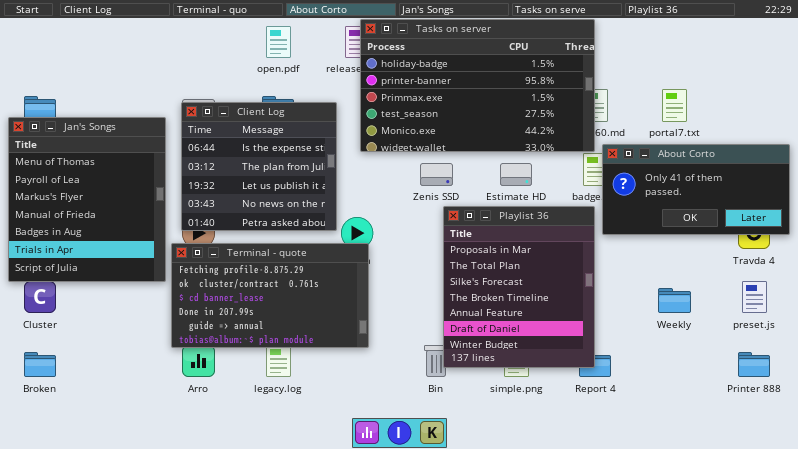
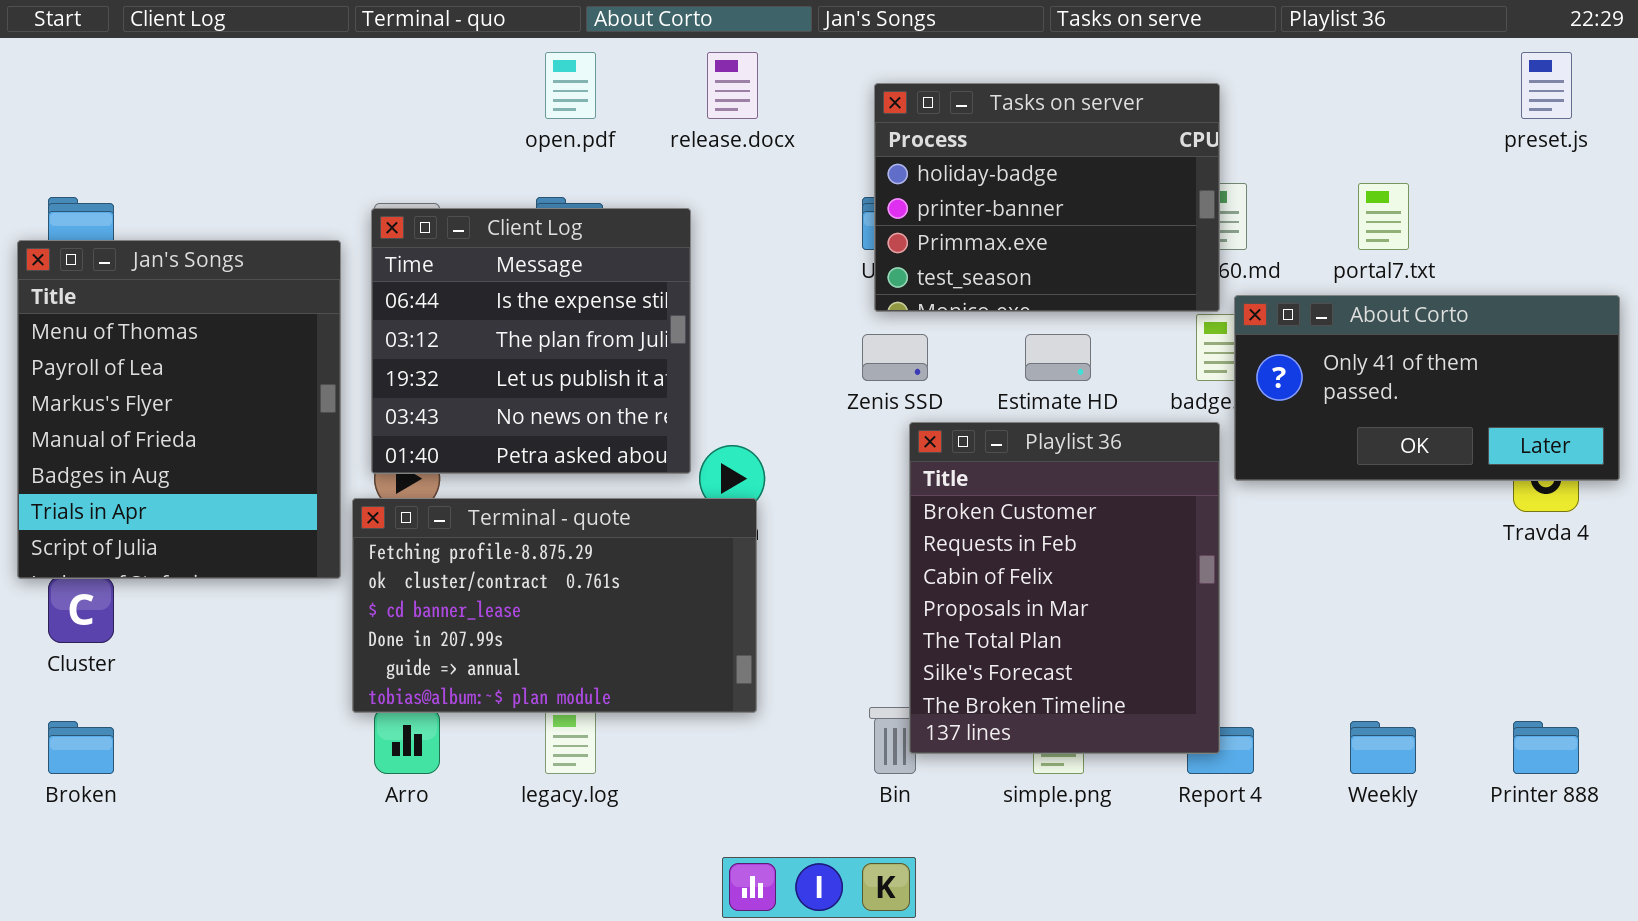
Tasks on server: [360,19,595,152] -> [874,83,1220,312], resized
Playlist 36: [443,206,595,368] -> [909,422,1220,754], scrolled up 3 rows
preset.js: [742,281,767,313] -> [1521,52,1572,119], moved
Weekly: [658,288,691,313] -> [1350,721,1416,774], moved

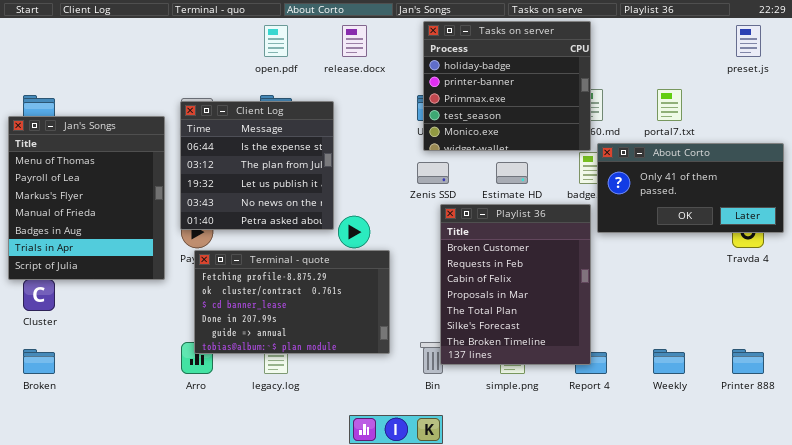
Tasks on server: [874,83,1220,312] -> [423,21,591,151], resized
Terminal - quote: [352,498,757,713] -> [194,250,390,354], moved

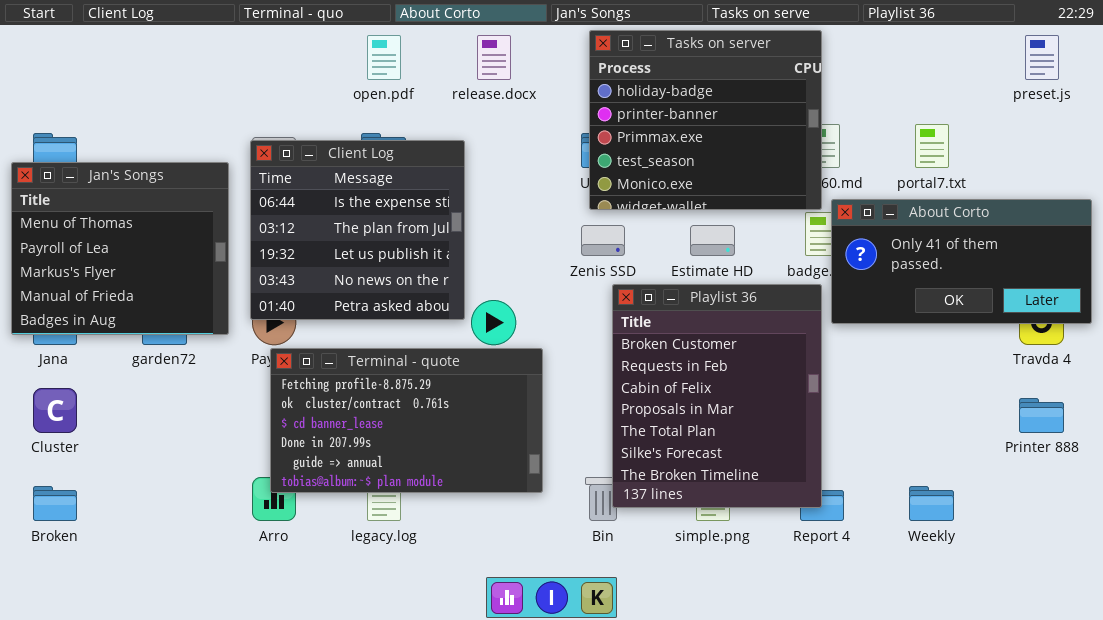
Jan's Songs: [8,116,165,280] -> [11,162,229,335], resized
Printer 888: [732,349,764,374] -> [1019,398,1064,433], moved

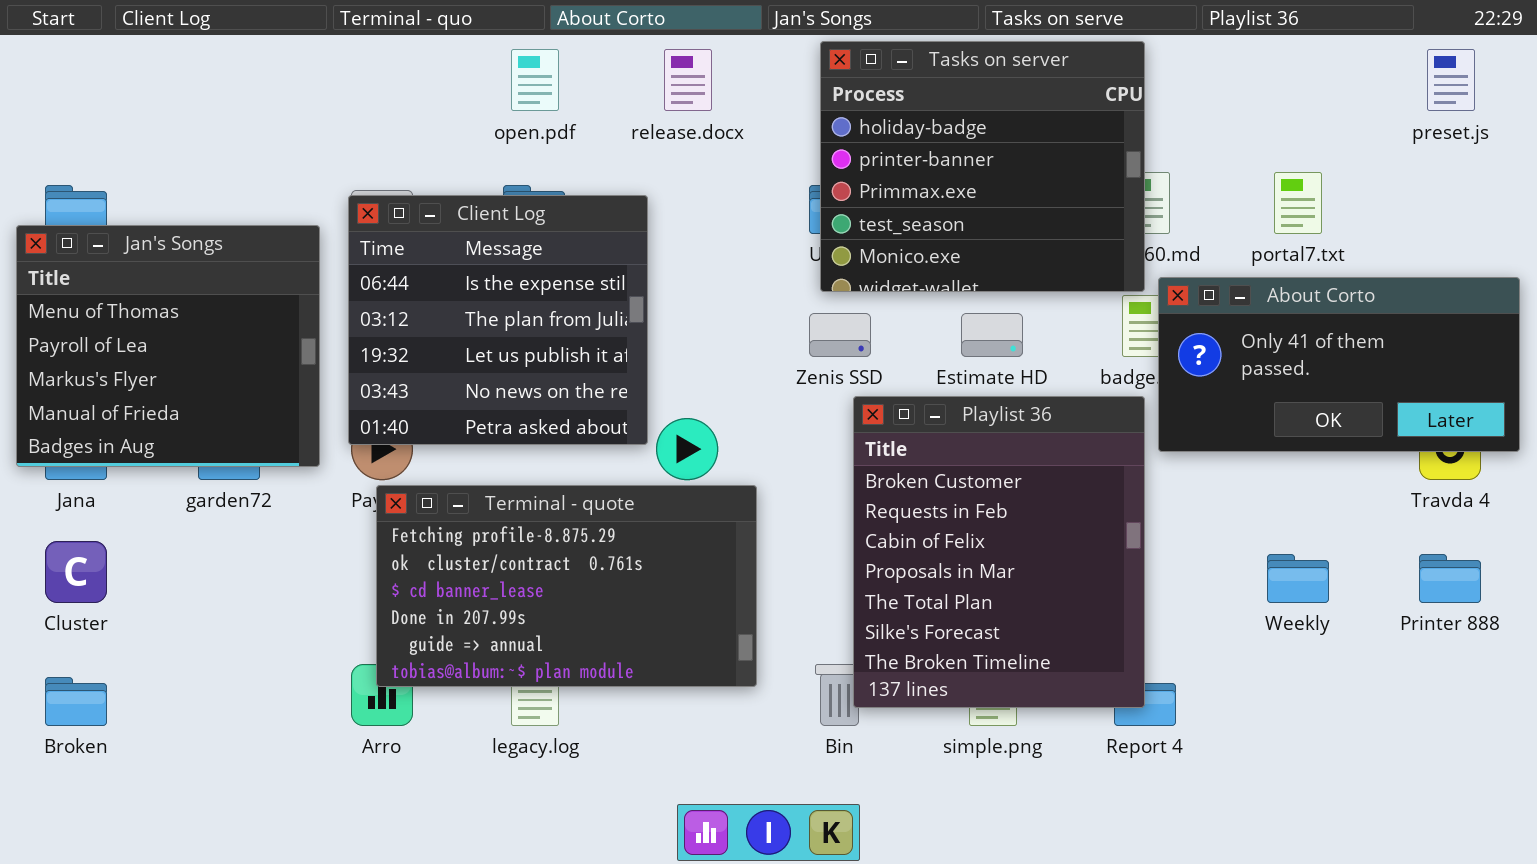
Weekly: [909,486,954,521] -> [1267,554,1329,603], moved

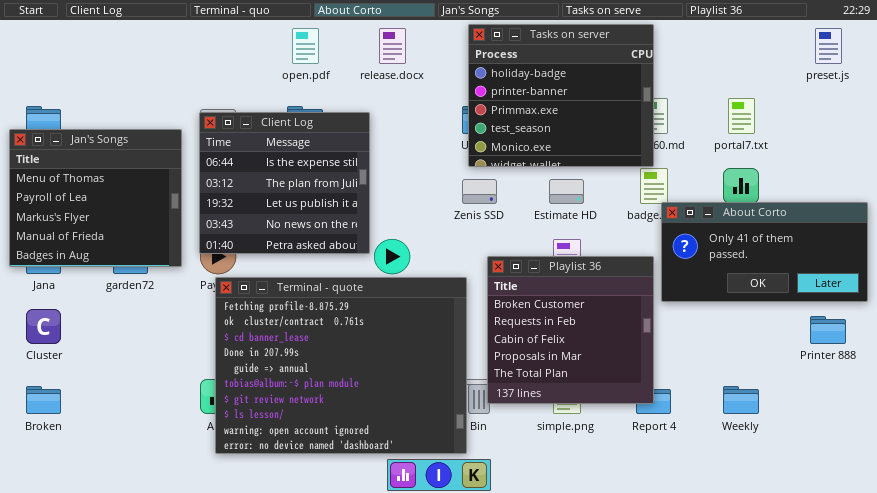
About Corto: [1158,277,1520,452] -> [661,202,868,302], moved
Playlist 36: [853,396,1145,708] -> [487,256,654,404], resized
Terminal - quote: [376,485,757,687] -> [215,277,467,454], resized
Weekly: [1267,554,1329,603] -> [723,386,759,414], moved

